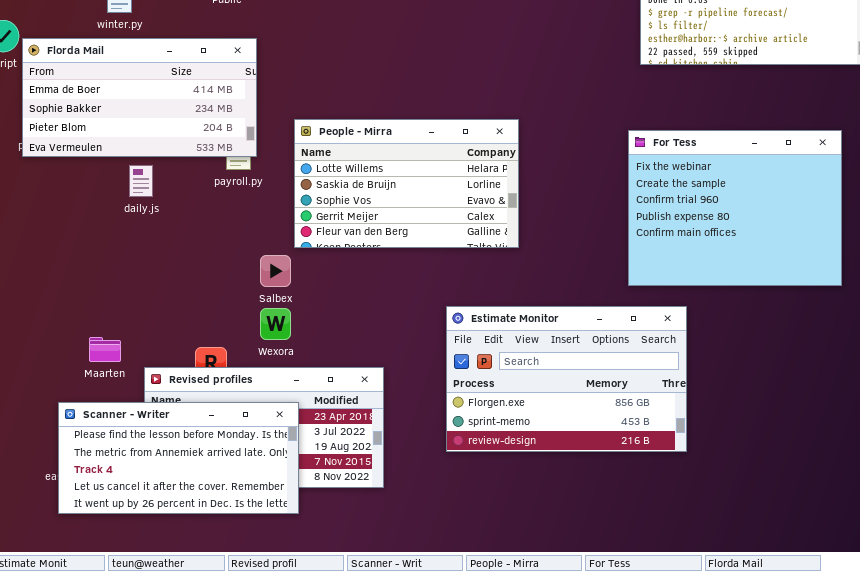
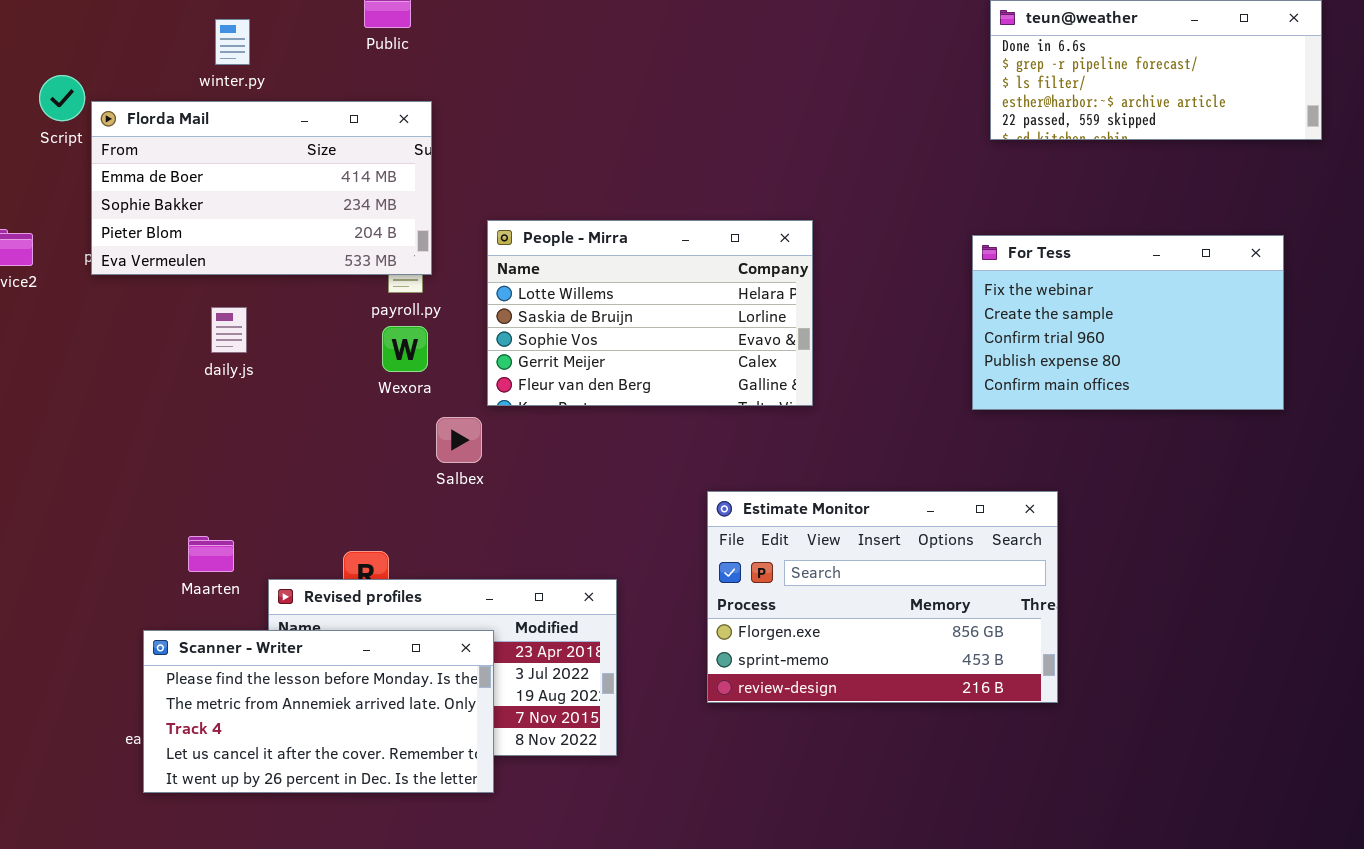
For Tess: [628,130,842,286] -> [972,235,1284,410], resized
daily.js: [129,165,153,197] -> [211,307,247,353], moved
Wexora: [260,308,291,340] -> [382,326,428,372], moved

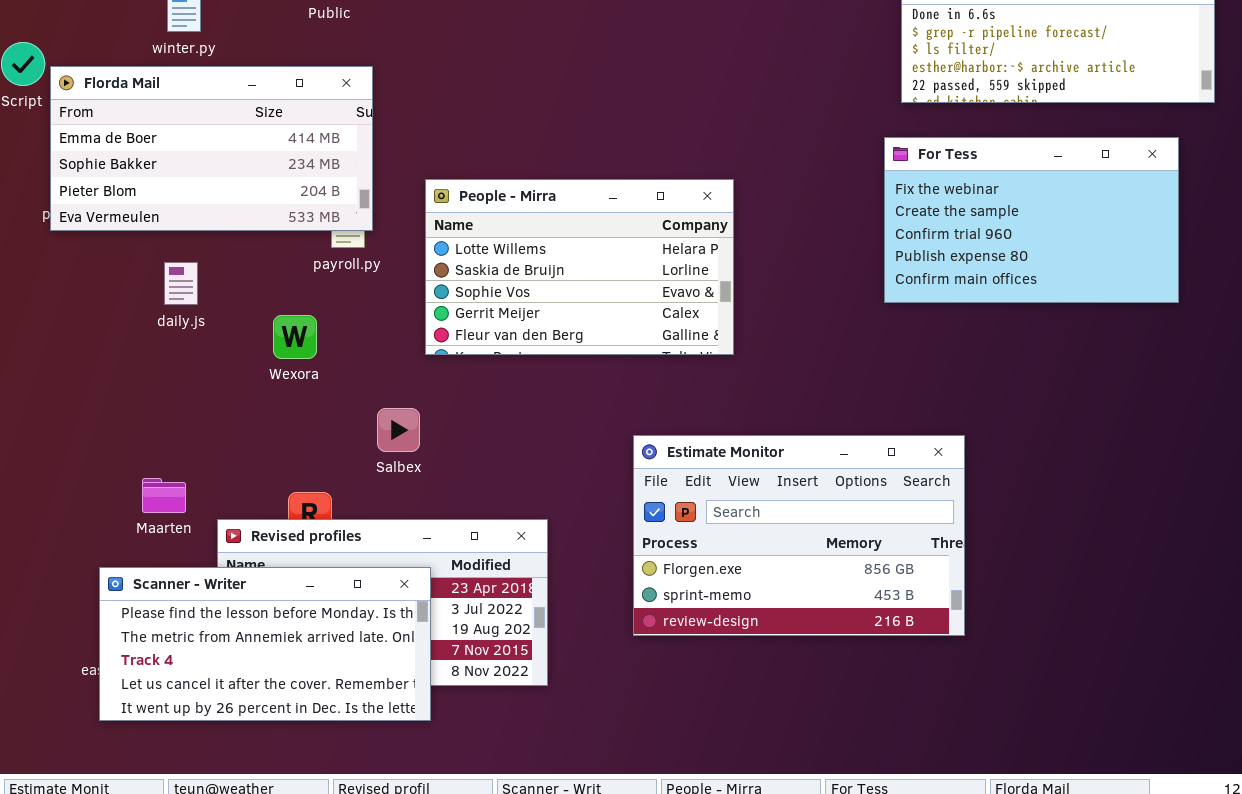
For Tess: [972,235,1284,410] -> [884,137,1179,303], moved
Wexora: [382,326,428,372] -> [273,315,317,359], moved
Salbex: [436,417,482,463] -> [377,408,420,452], moved

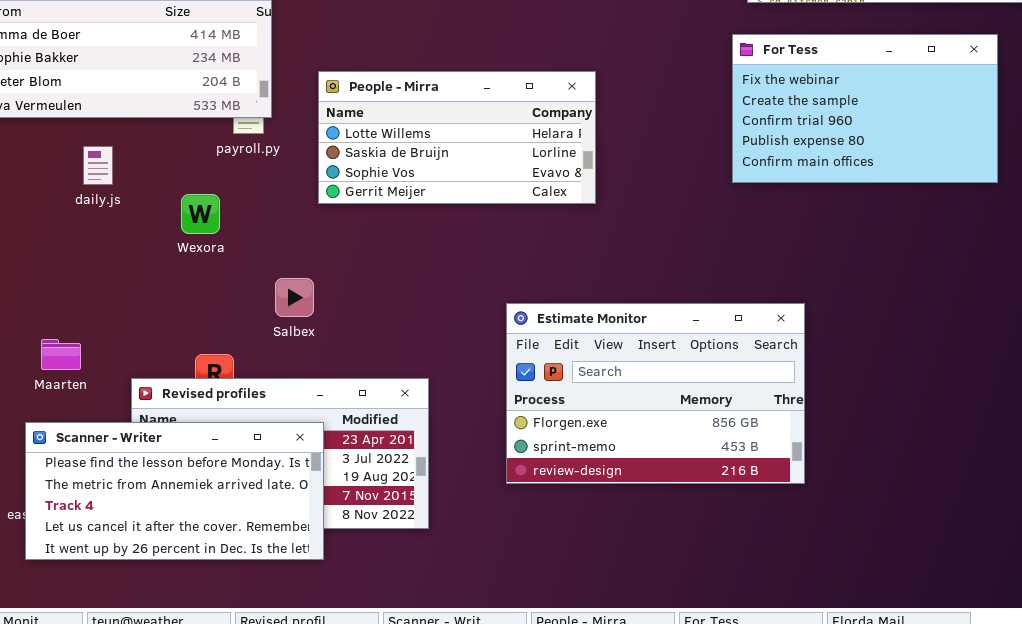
People - Mirra: [425,179,734,355] -> [318,71,596,204], resized
Maarten: [142,478,186,513] -> [41,339,81,370], moved

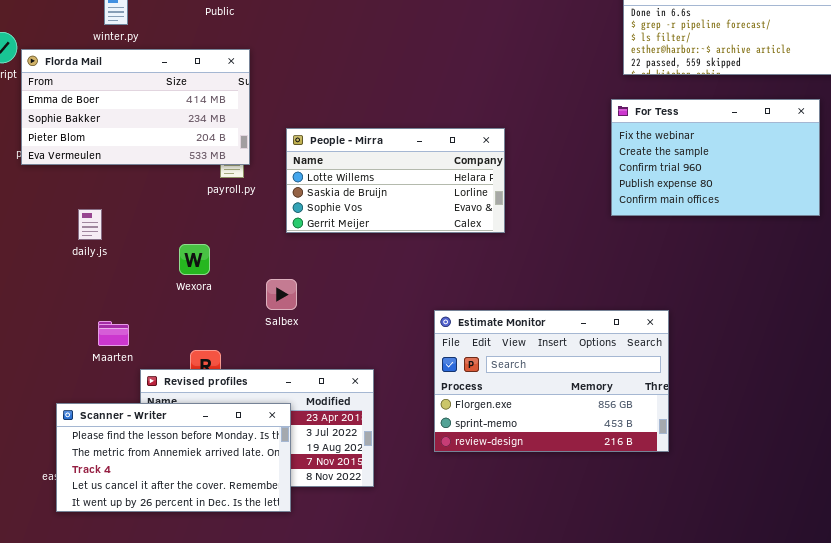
daily.js: [83,146,113,185] -> [78,209,102,240], moved
Wexora: [181,194,220,234] -> [179,244,210,275], moved
Salbex: [275,278,314,317] -> [266,279,297,310], moved
Maarten: [41,339,81,370] -> [98,321,129,346], moved

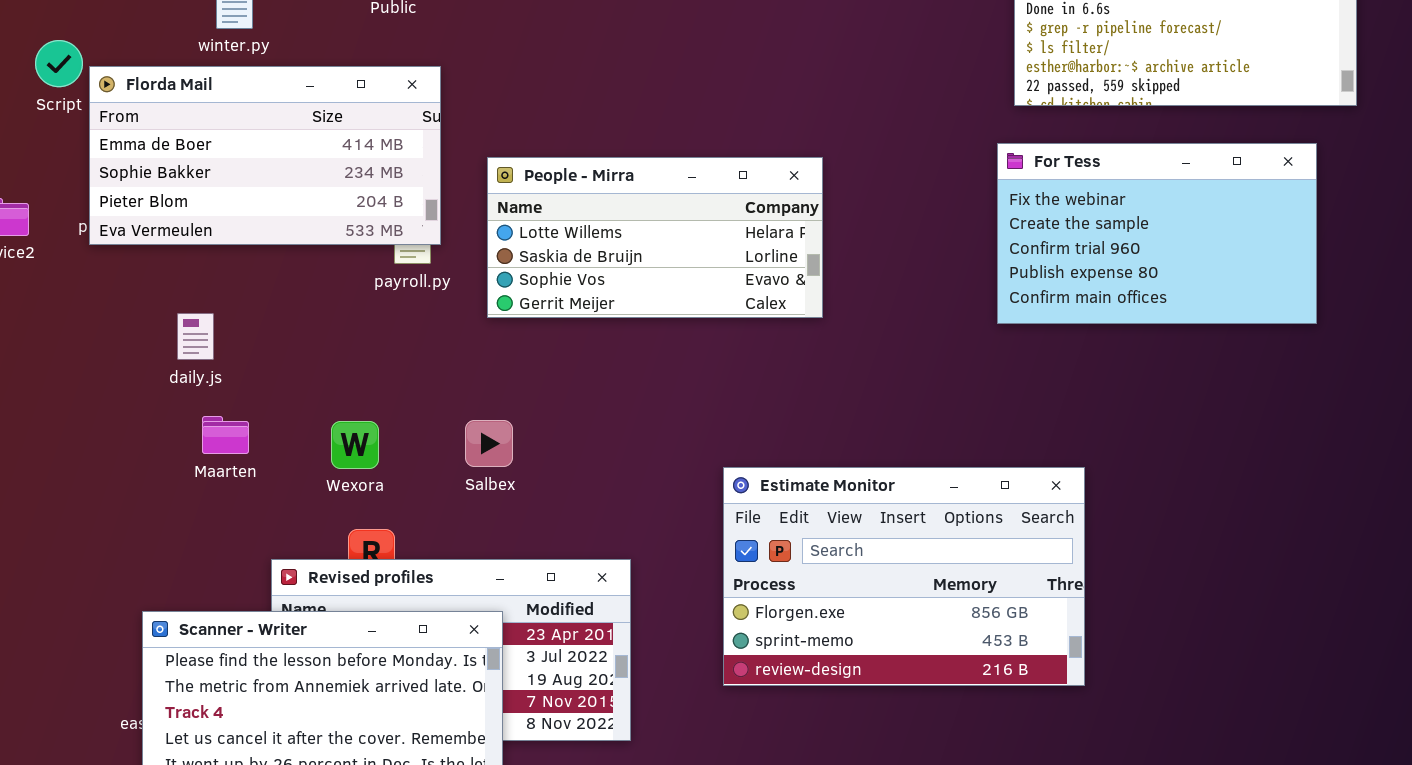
People - Mirra: [286,128,505,233] -> [487,157,823,318], moved
Wexora: [179,244,210,275] -> [331,421,379,469], moved
Maarten: [98,321,129,346] -> [202,416,249,454], moved

